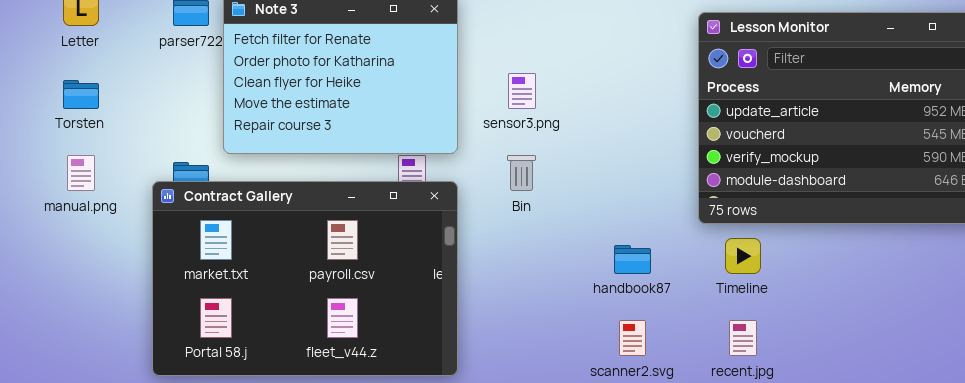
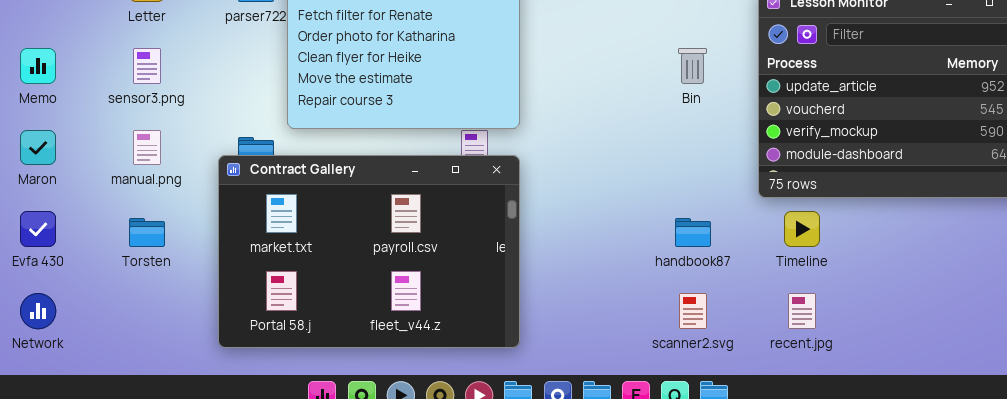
sensor3.png: [508,73,536,109] -> [133,48,161,84], moved
Torsten: [63,80,99,109] -> [129,218,165,247], moved
Bin: [507,155,536,191] -> [678,48,707,84], moved

